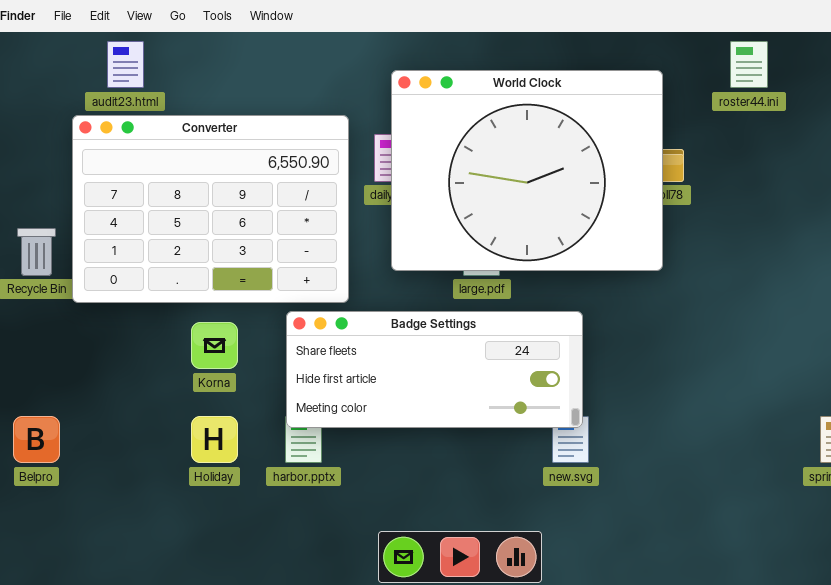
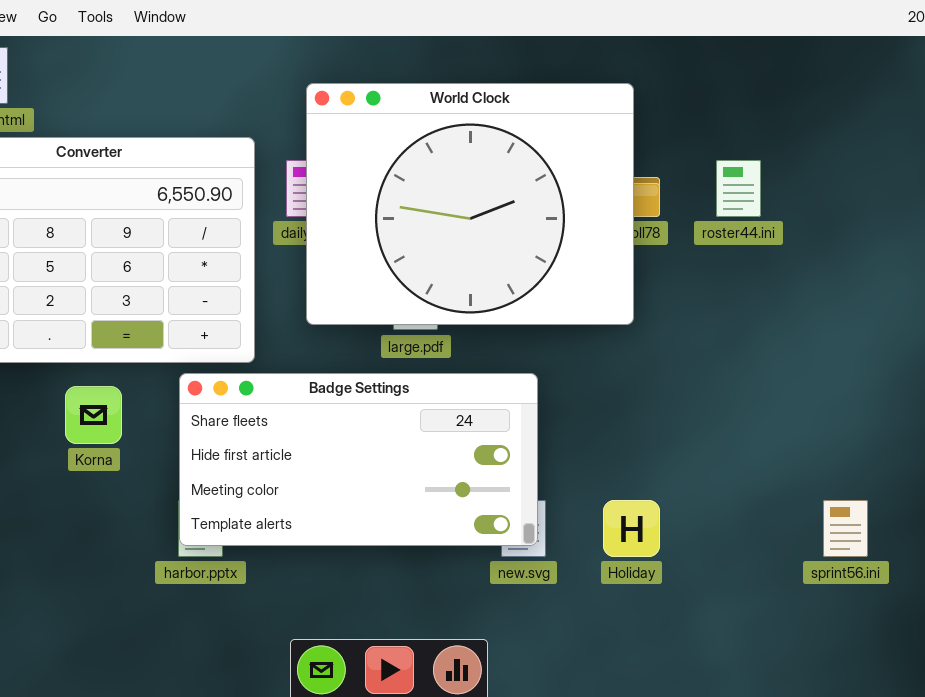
roster44.ini: [730,41,768,88] -> [716,160,761,217], moved
Badge Settings: [286,311,583,428] -> [179,373,538,546], resized
Holiday: [191,416,238,463] -> [603,500,660,557], moved

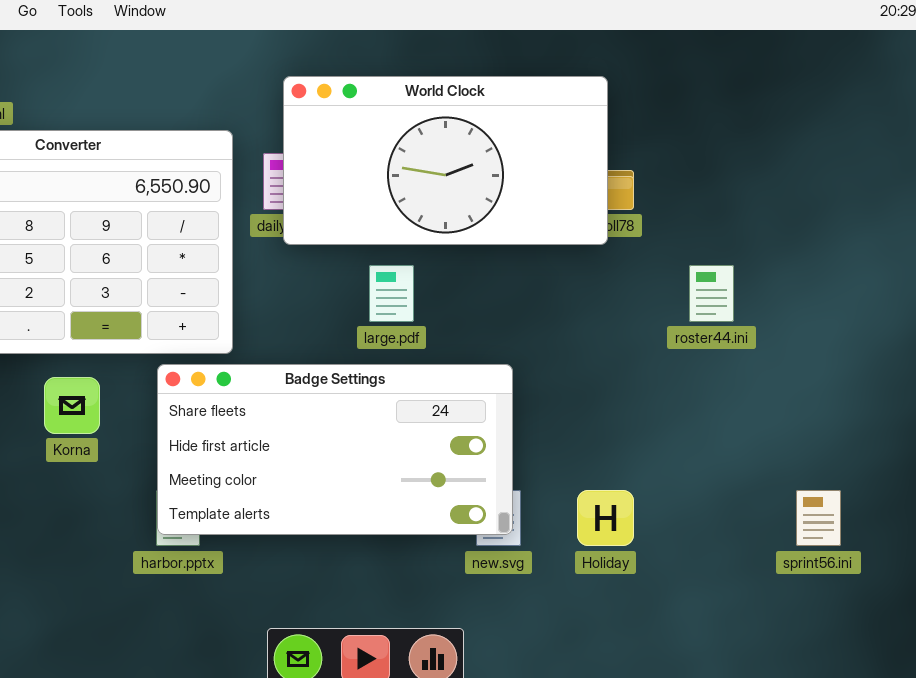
World Clock: [306,83,634,325] -> [283,76,608,245], resized
roster44.ini: [716,160,761,217] -> [689,265,734,322], moved

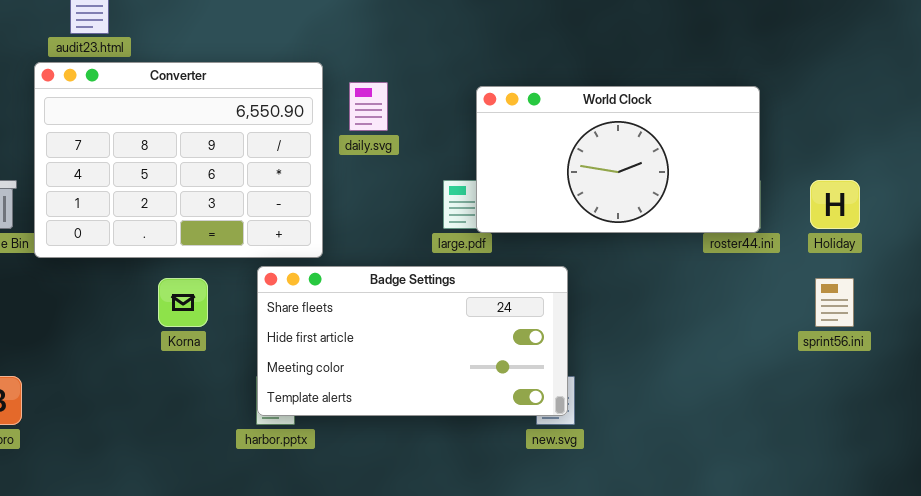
World Clock: [283,76,608,245] -> [476,86,760,233], moved
Holiday: [577,490,634,546] -> [810,180,860,229], moved
sprint56.ini: [796,490,841,546] -> [815,278,854,327], moved

